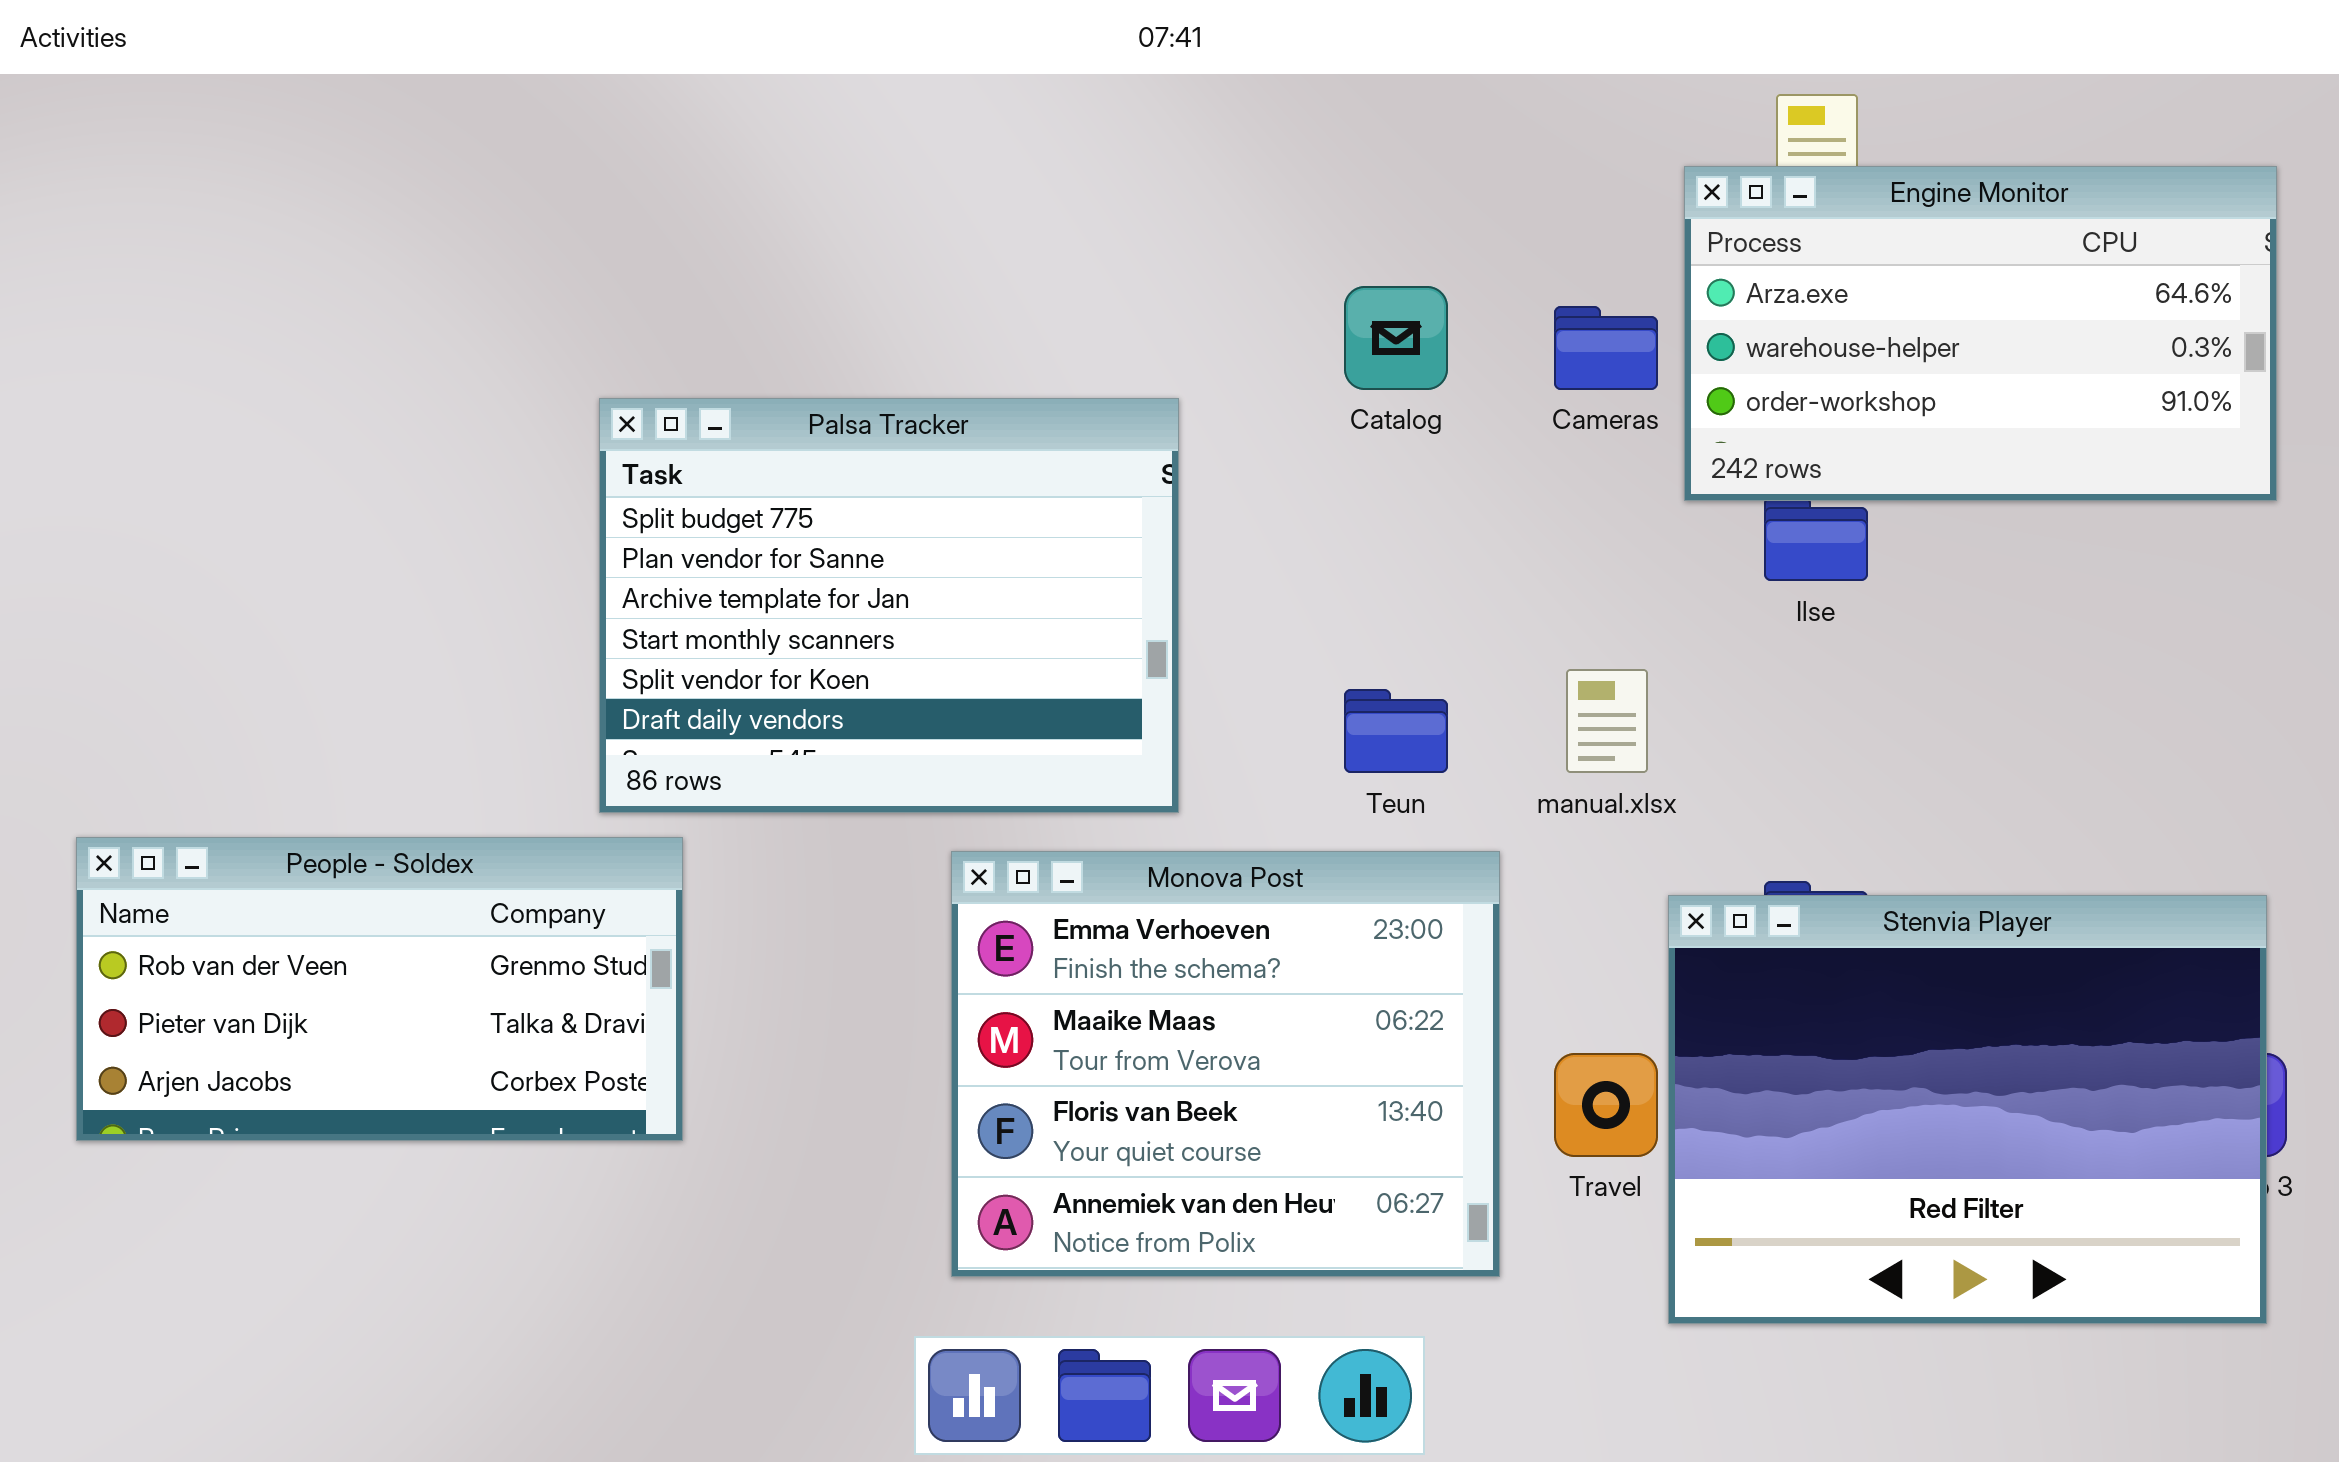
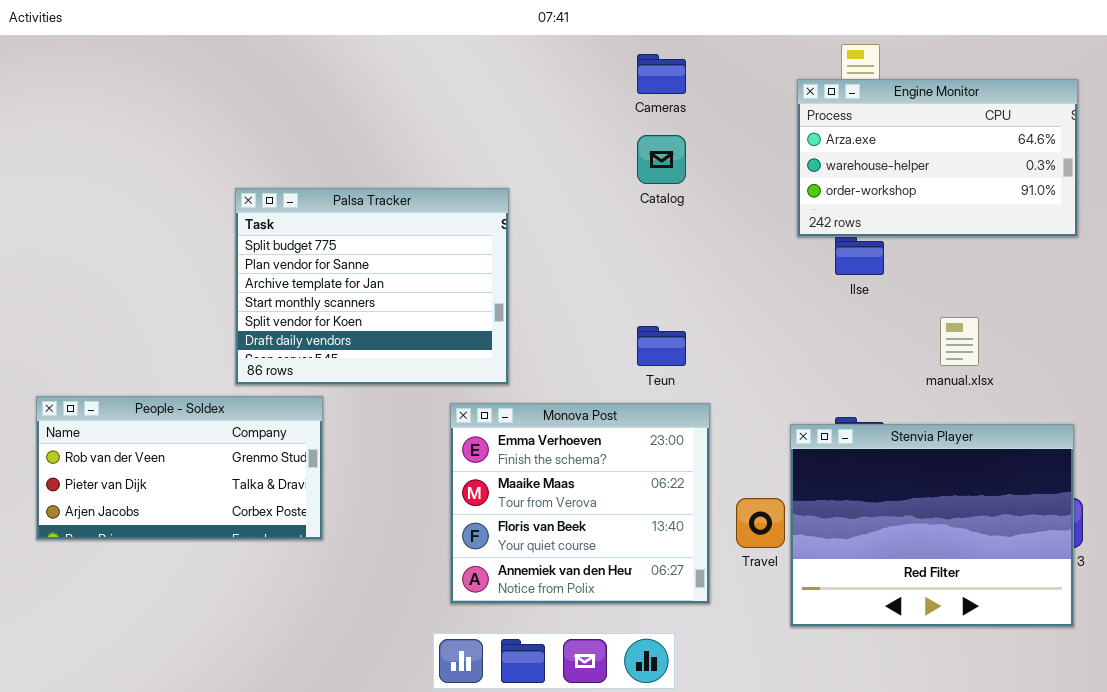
Cameras: [1554,306,1658,390] -> [637,54,686,94], moved
Palsa Tracker: [599,398,1179,813] -> [235,188,509,385], moved
manual.xlsx: [1566,669,1648,773] -> [940,317,979,366], moved

